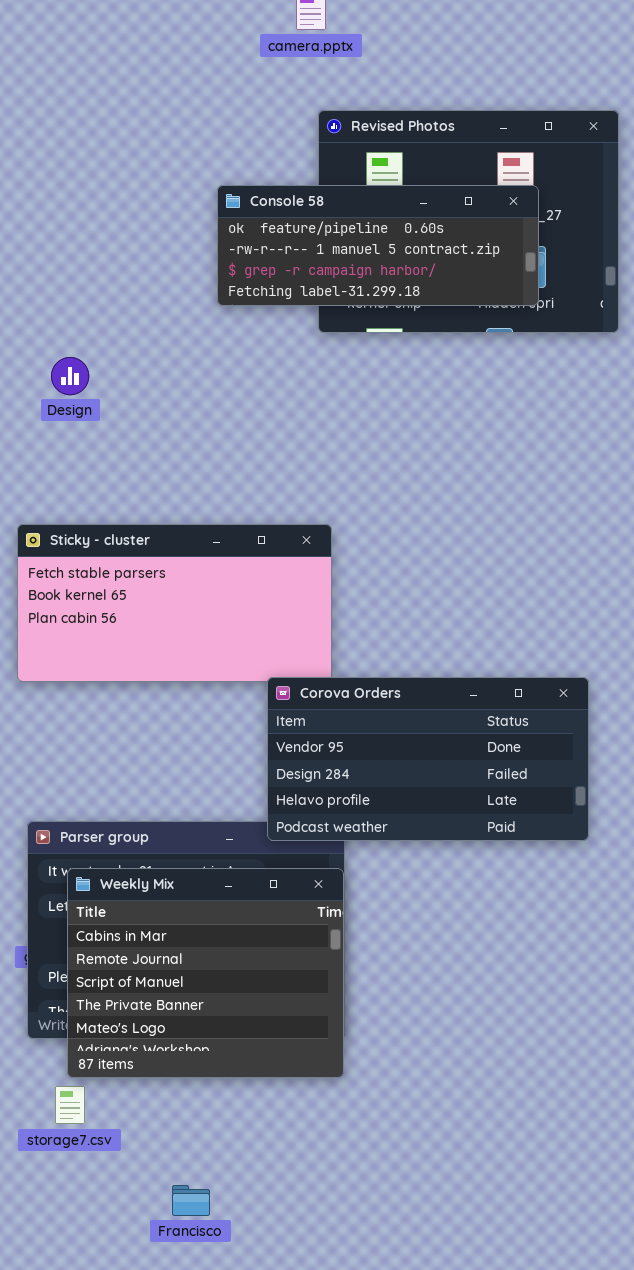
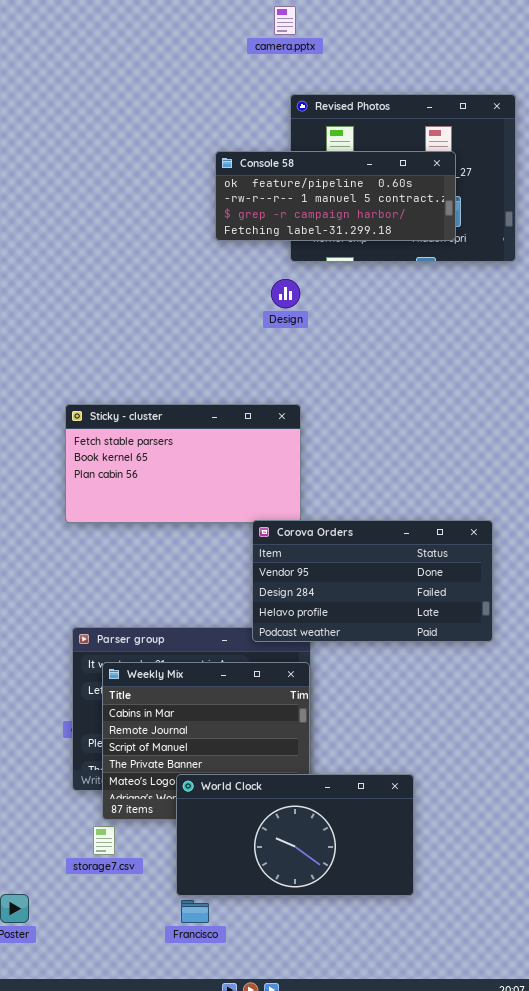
Design: [51,357,89,395] -> [271,279,300,308], moved
World Clock: none -> [176,774,414,896], opened

